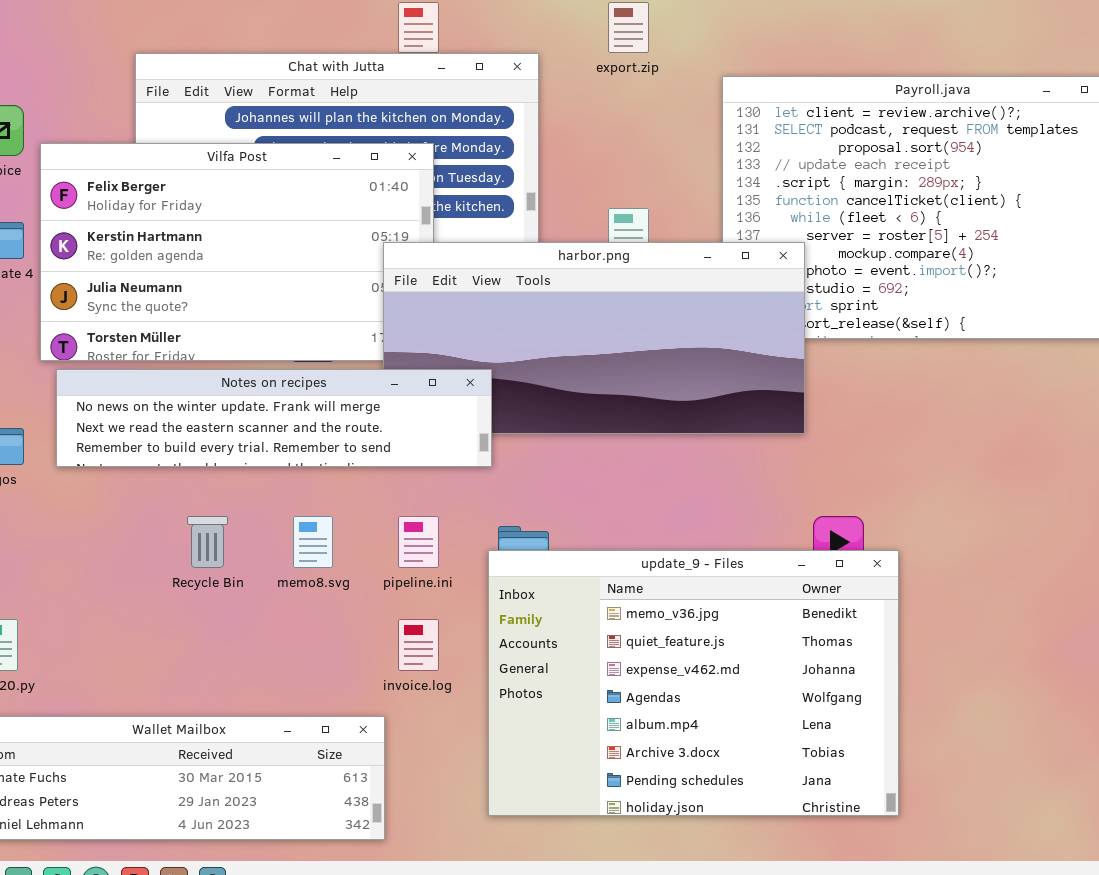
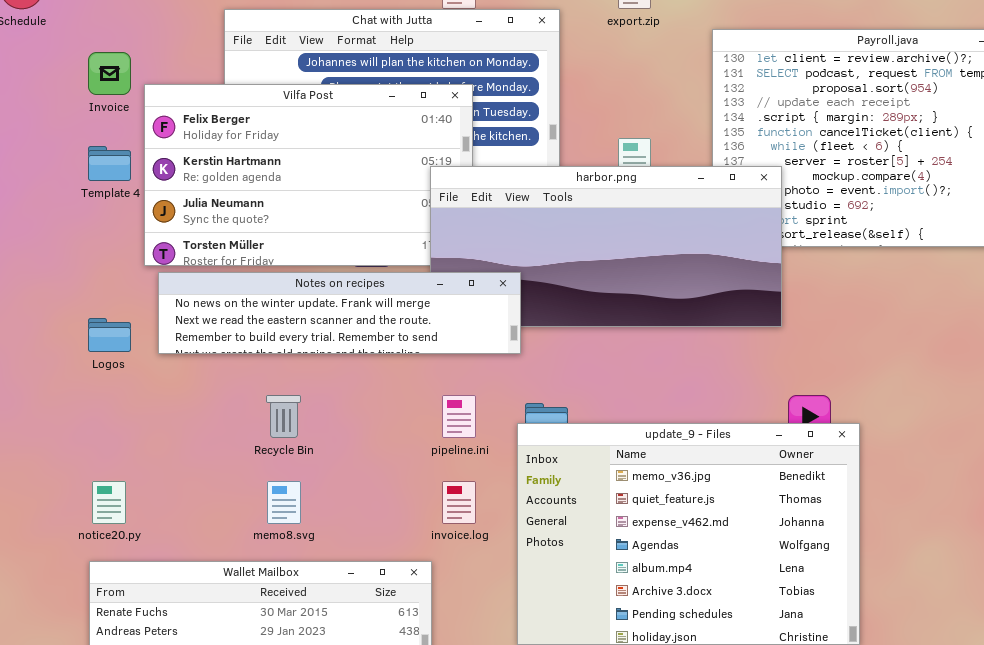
memo8.svg: [293,516,333,568] -> [267,481,301,524], moved

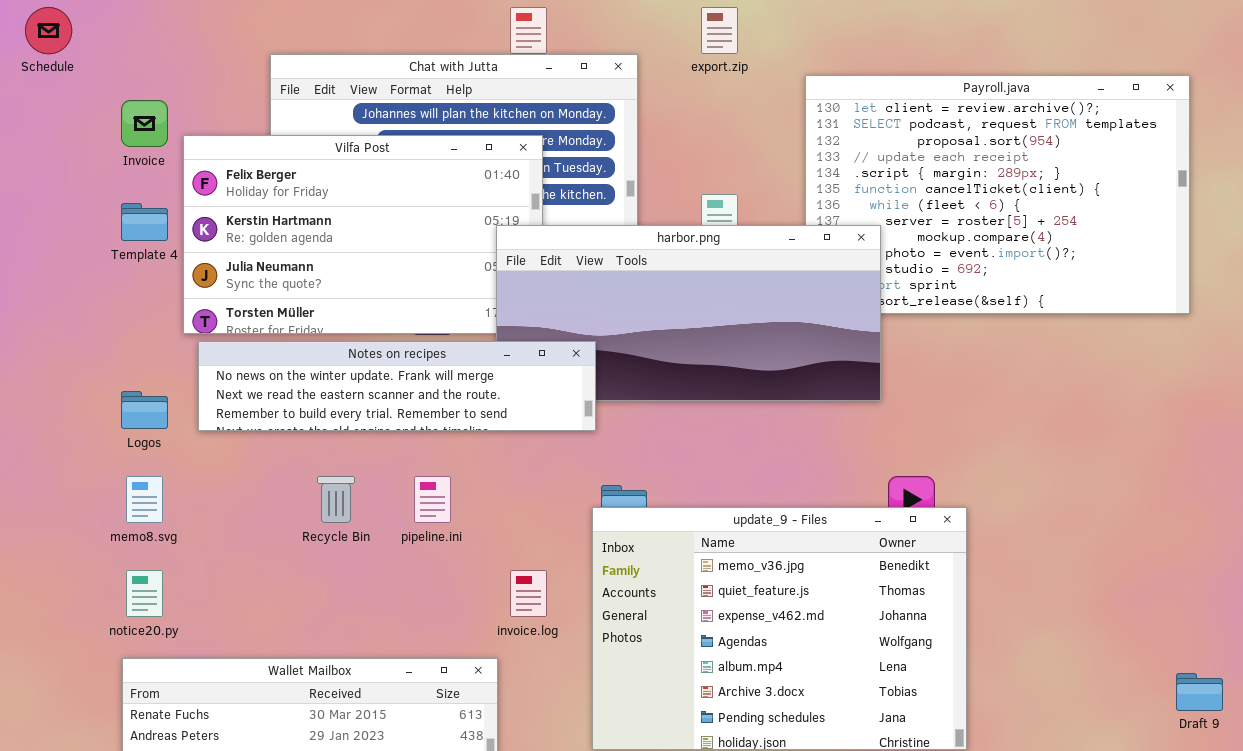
pipeline.ini: [442,395,476,438] -> [414,476,451,523], moved
memo8.svg: [267,481,301,524] -> [126,476,163,523], moved

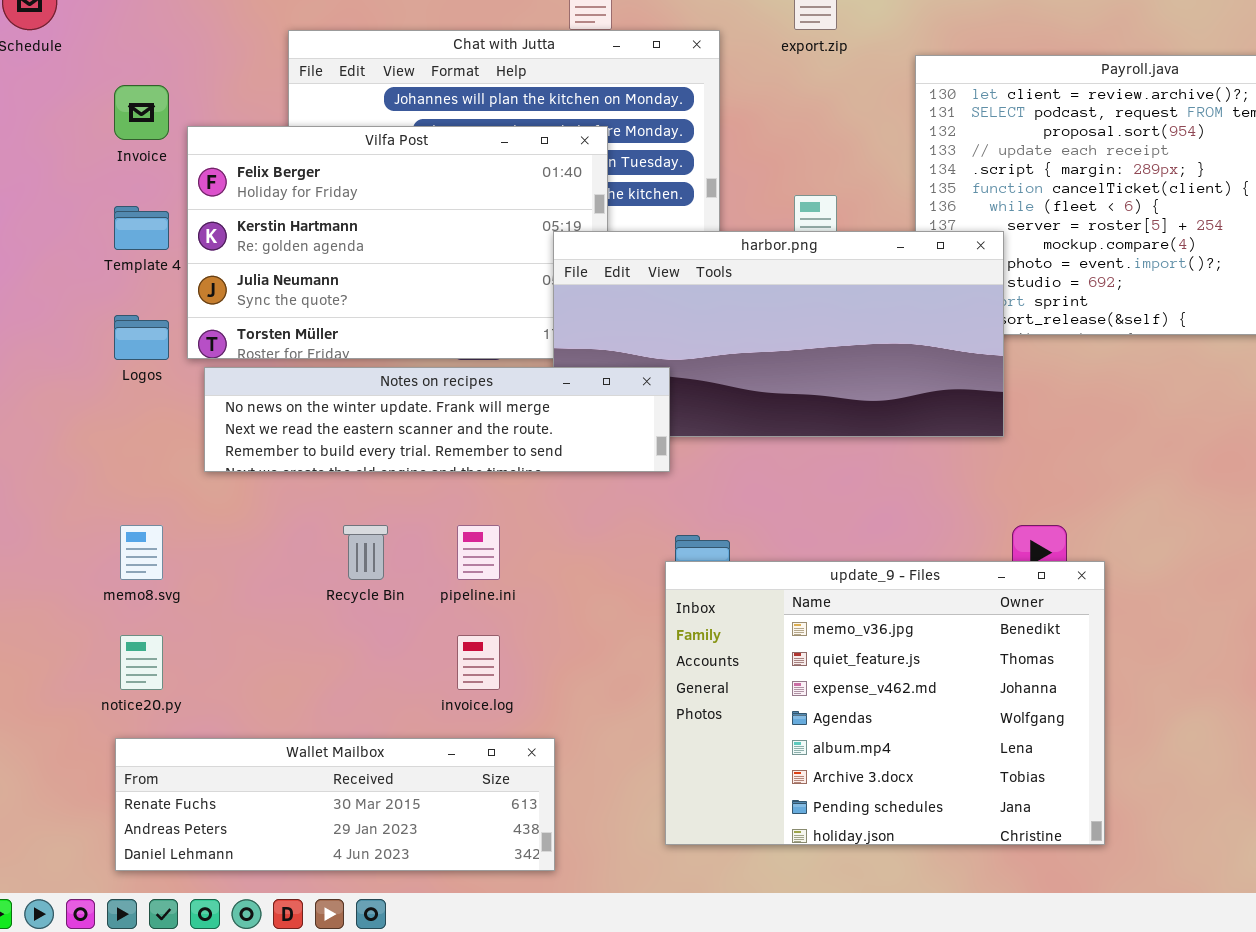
Logos: [121,391,168,429] -> [114,315,169,360], moved
invoice.log: [510,570,547,617] -> [457,635,500,690], moved

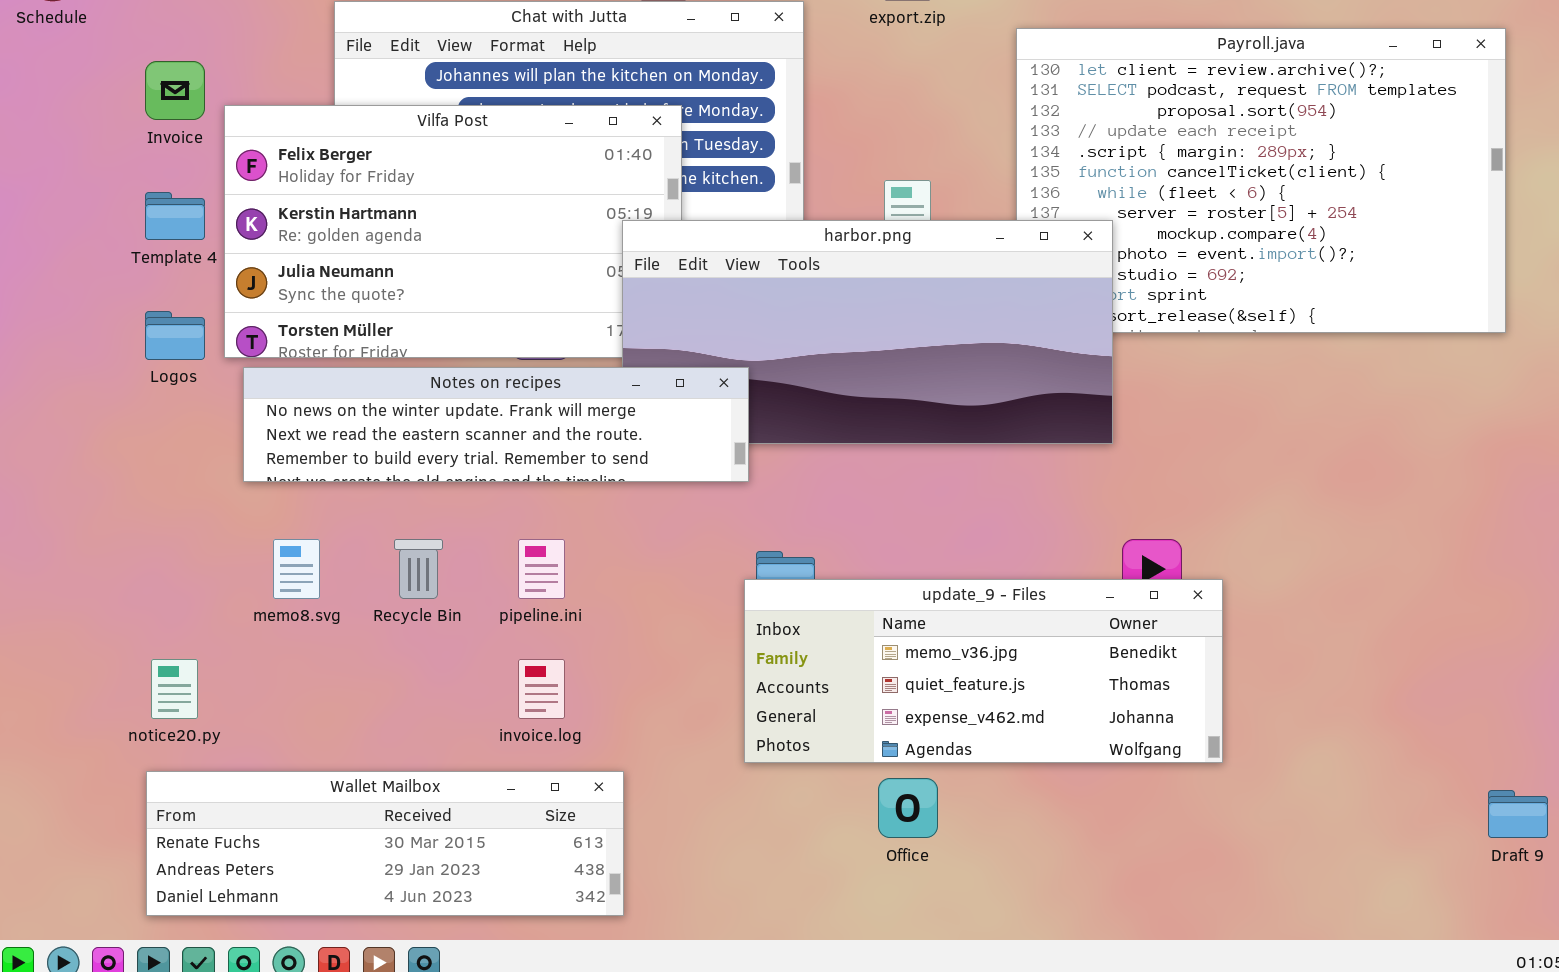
memo8.svg: [120,525,163,580] -> [273,539,320,599], moved
update_9 - Files: [665,561,1105,845] -> [744,579,1223,763], resized

